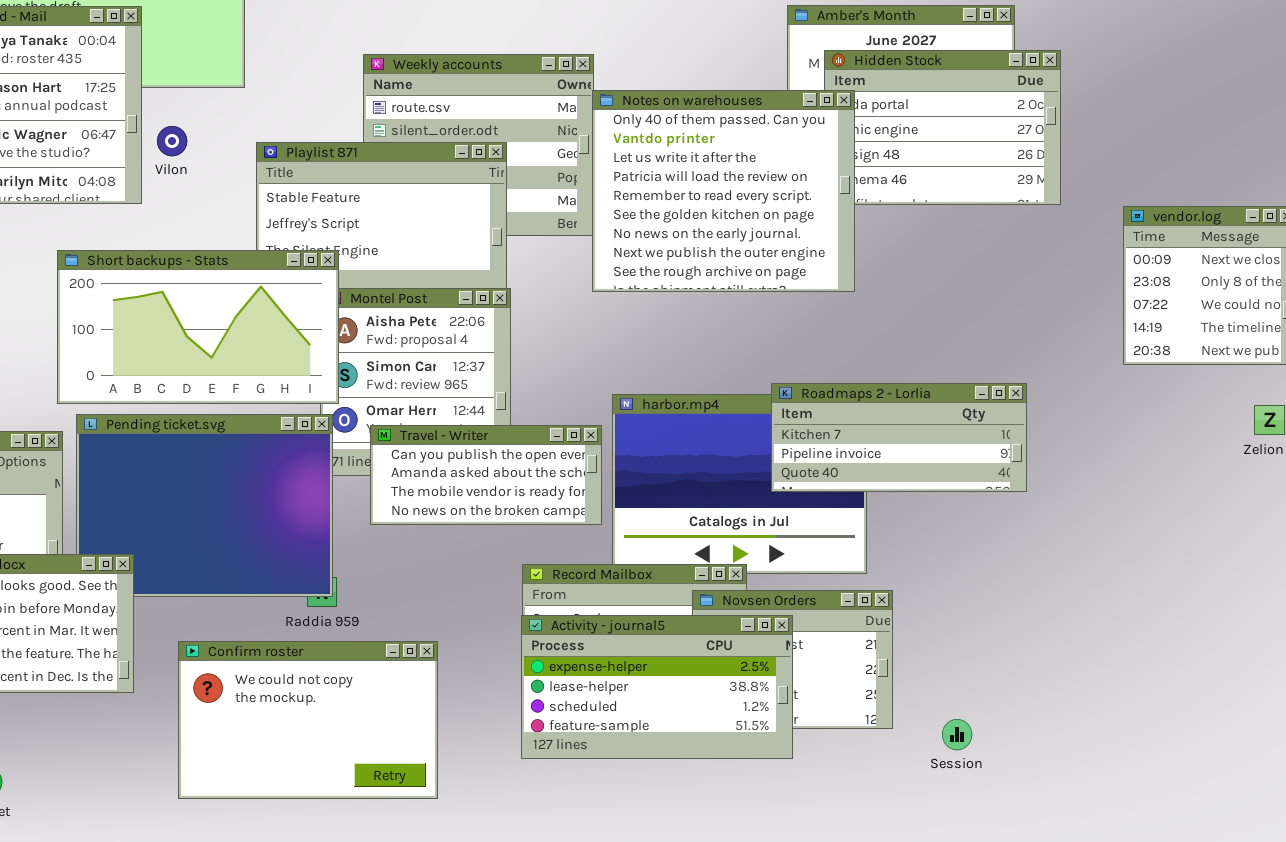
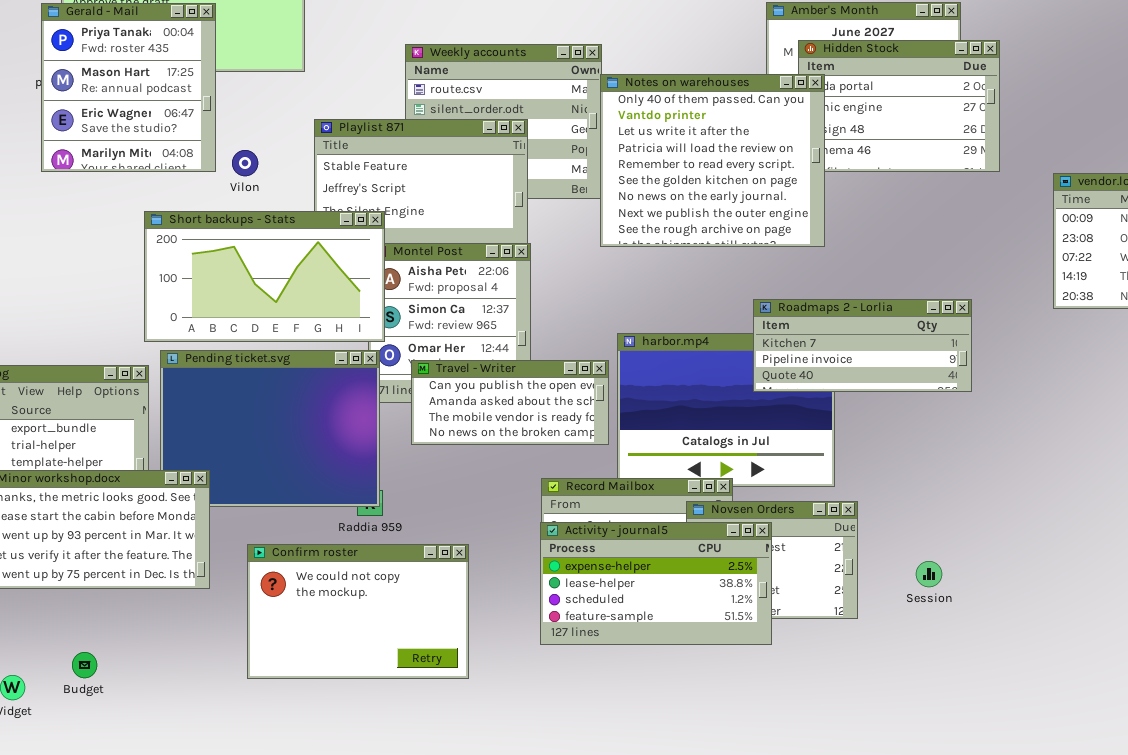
Vilon: [157,126,187,156] -> [232,150,258,176], moved
Roadmaps 2 - Lorlia: [771,383,1027,492] -> [753,299,972,392], moved
Session: [942,719,972,750] -> [916,561,942,587], moved

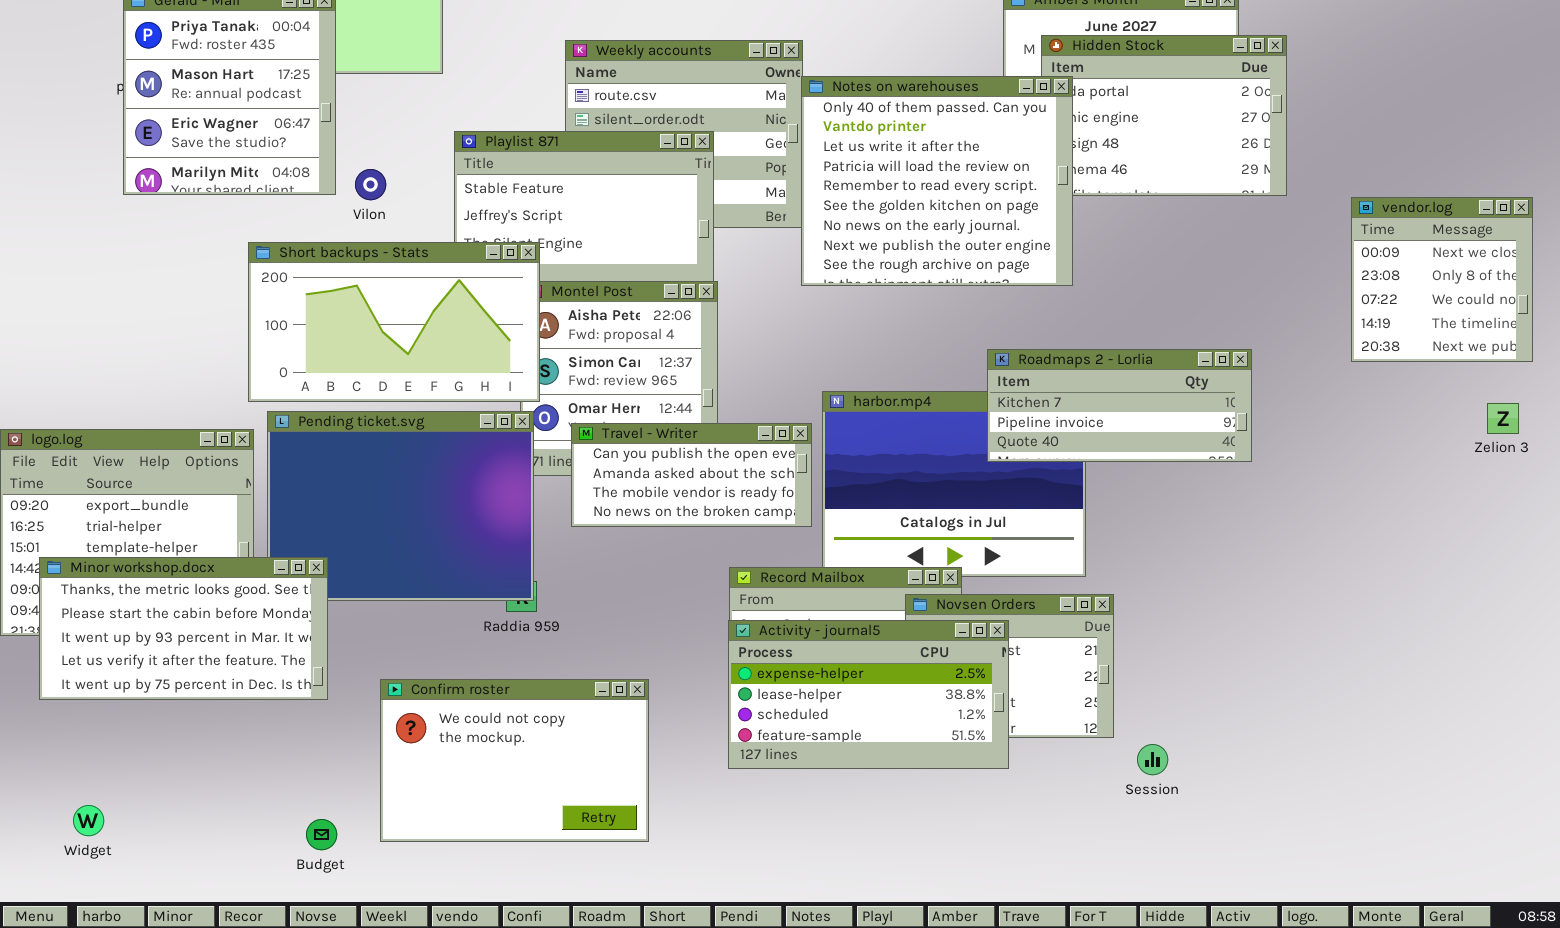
Confirm roster: [247,544,469,679] -> [380,679,649,842], moved
Session: [916,561,942,587] -> [1137,744,1168,775], moved
Budget: [72,652,97,678] -> [306,819,337,850], moved

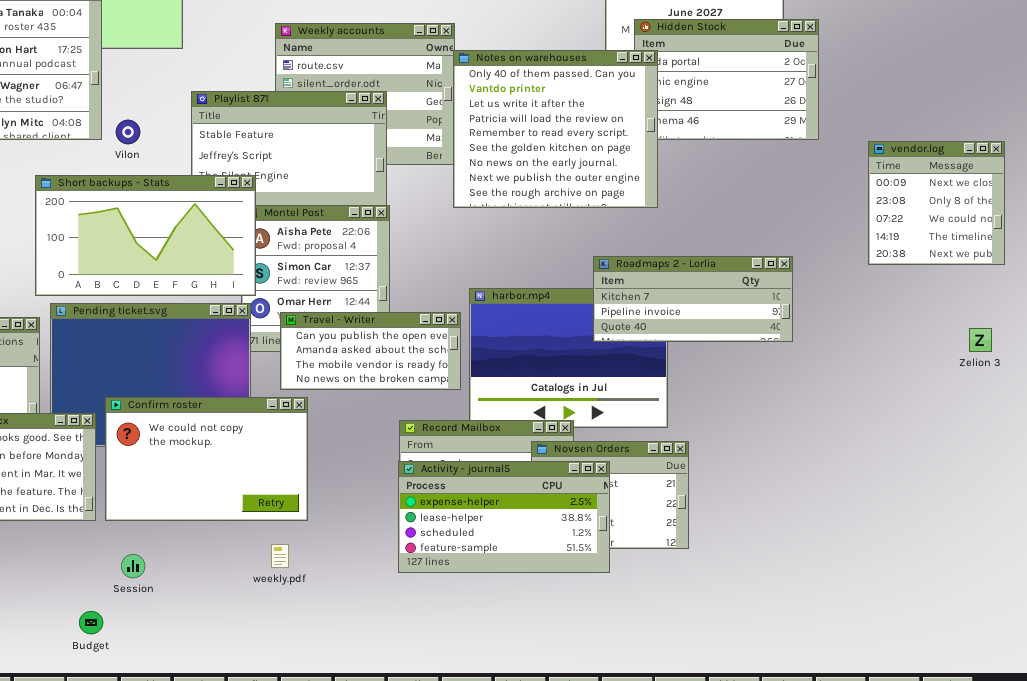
Zelion 3: [1487,403,1519,434] -> [969,328,992,352], moved
Confirm roster: [380,679,649,842] -> [105,397,308,521], moved
Session: [1137,744,1168,775] -> [121,554,145,578], moved

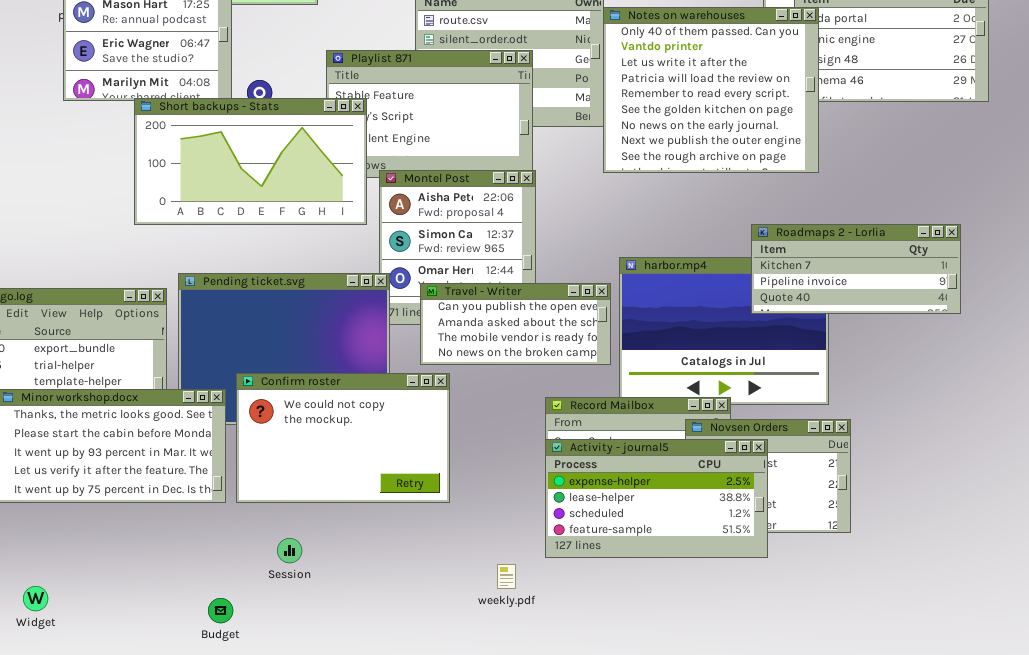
Short backups - Stats: [35,175,256,296] -> [134,98,367,225], moved
weekly.pdf: [271,544,289,568] -> [497,564,516,589], moved
Session: [121,554,145,578] -> [277,538,302,563], moved

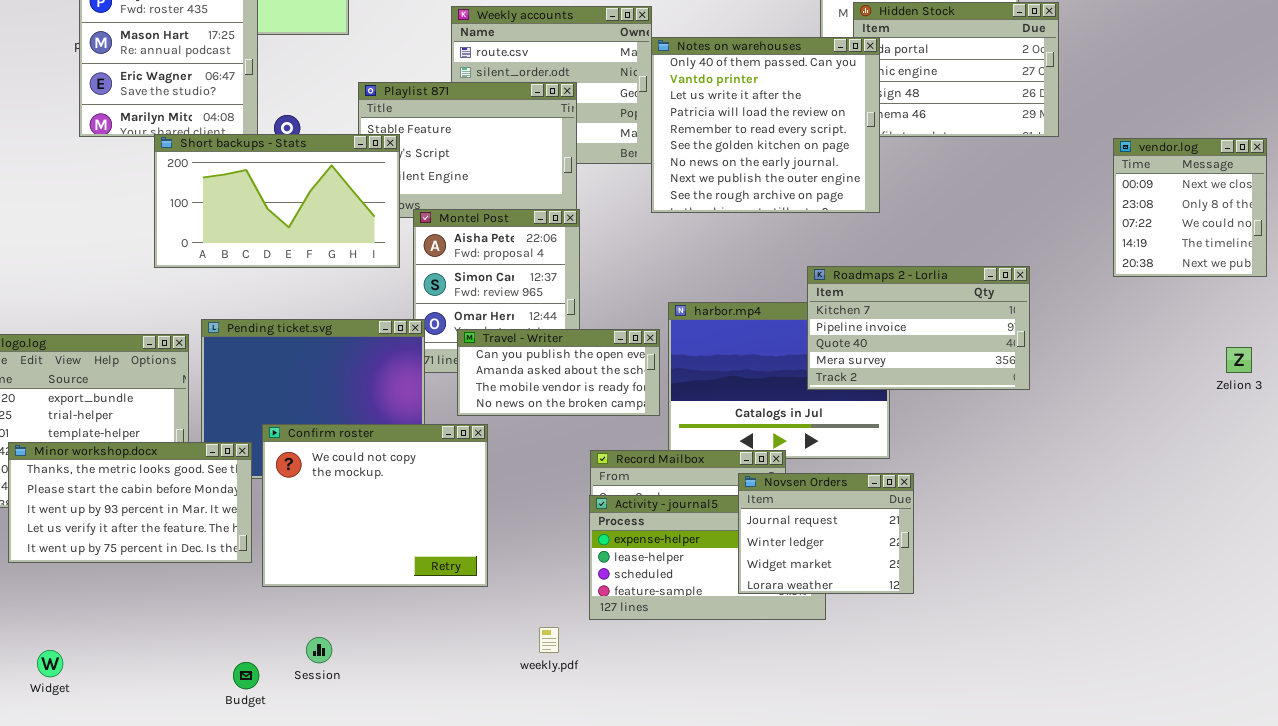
Roadmaps 2 - Lorlia: [751,224,961,314] -> [807,266,1030,390], resized
Confirm roster: [236,373,450,503] -> [262,424,488,587], resized
Novsen Orders: [685,419,851,533] -> [738,473,914,594], raised
Session: [277,538,302,563] -> [306,637,332,663], moved

